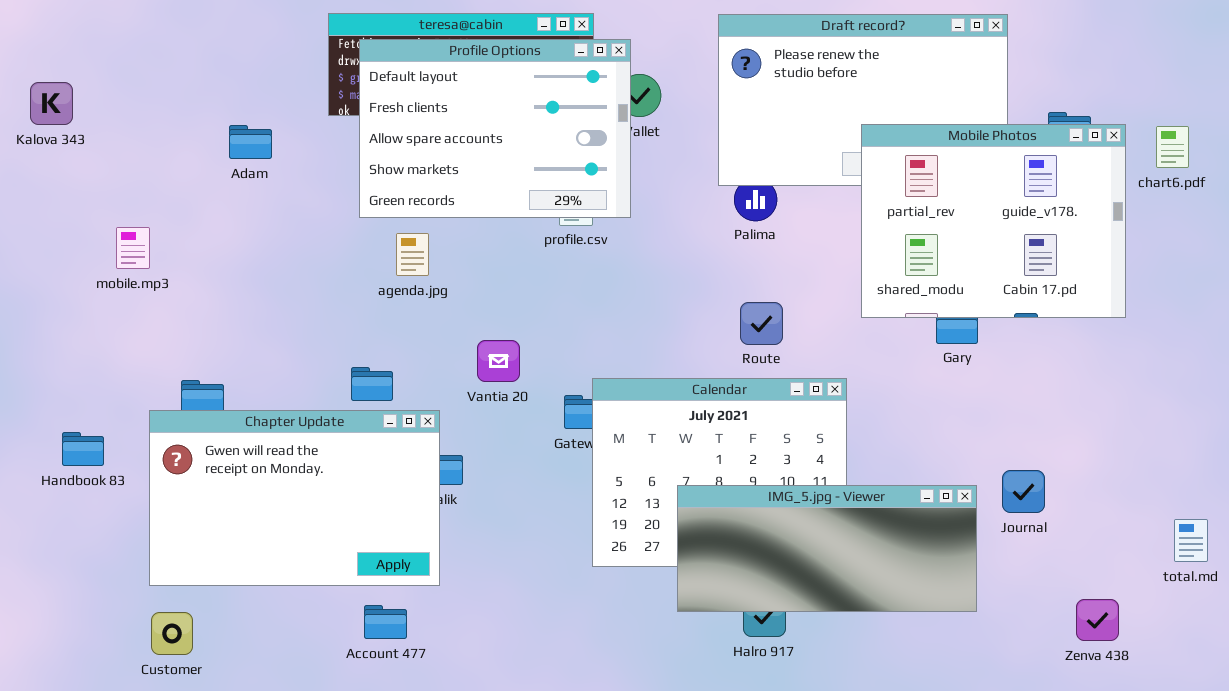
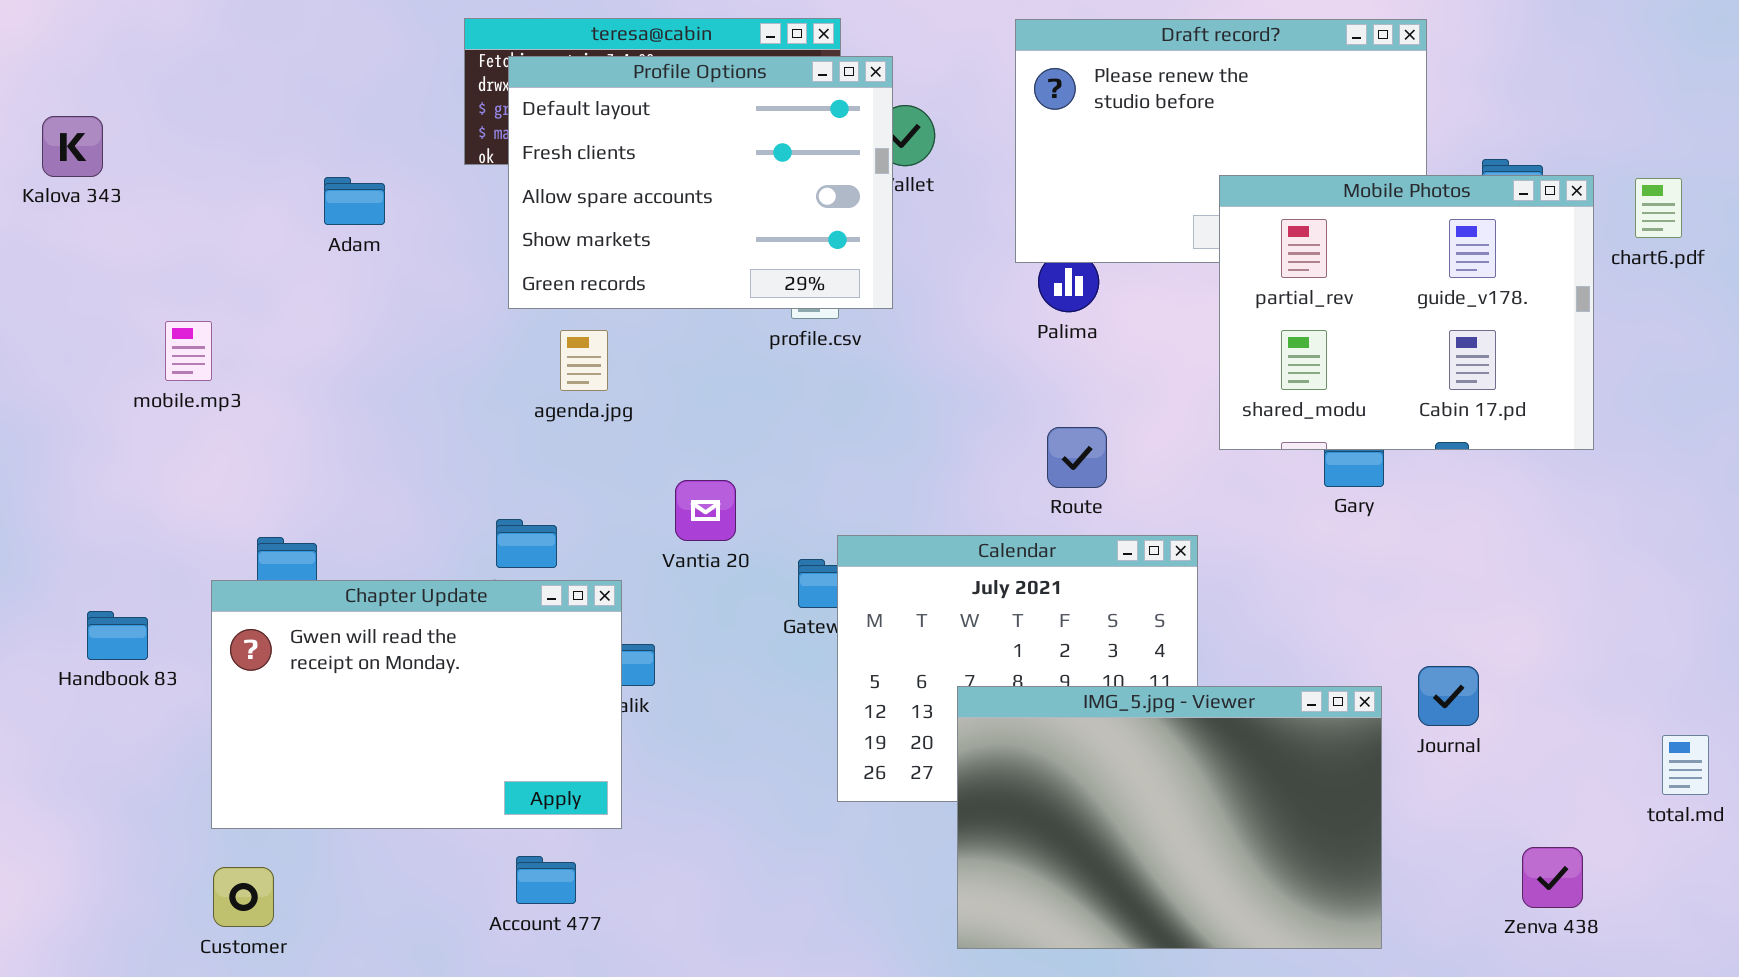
IMG_5.jpg - Viewer: [677,485,977,612] -> [957,686,1382,949], resized

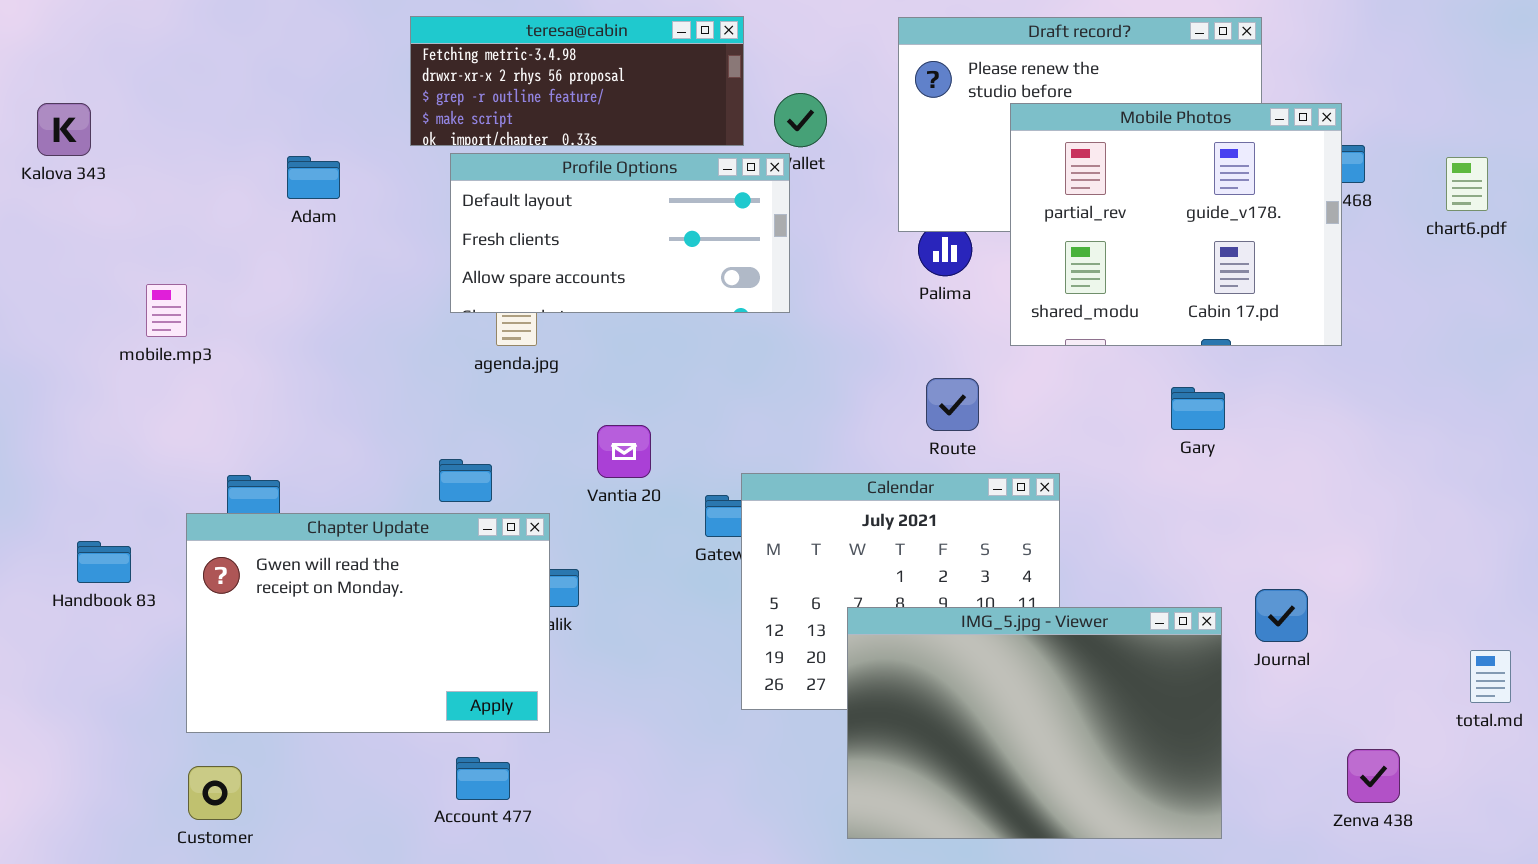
Profile Options: [508,56,893,309] -> [450,153,790,313], moved, resized
Mobile Photos: [1219,175,1594,450] -> [1010,103,1342,346], moved

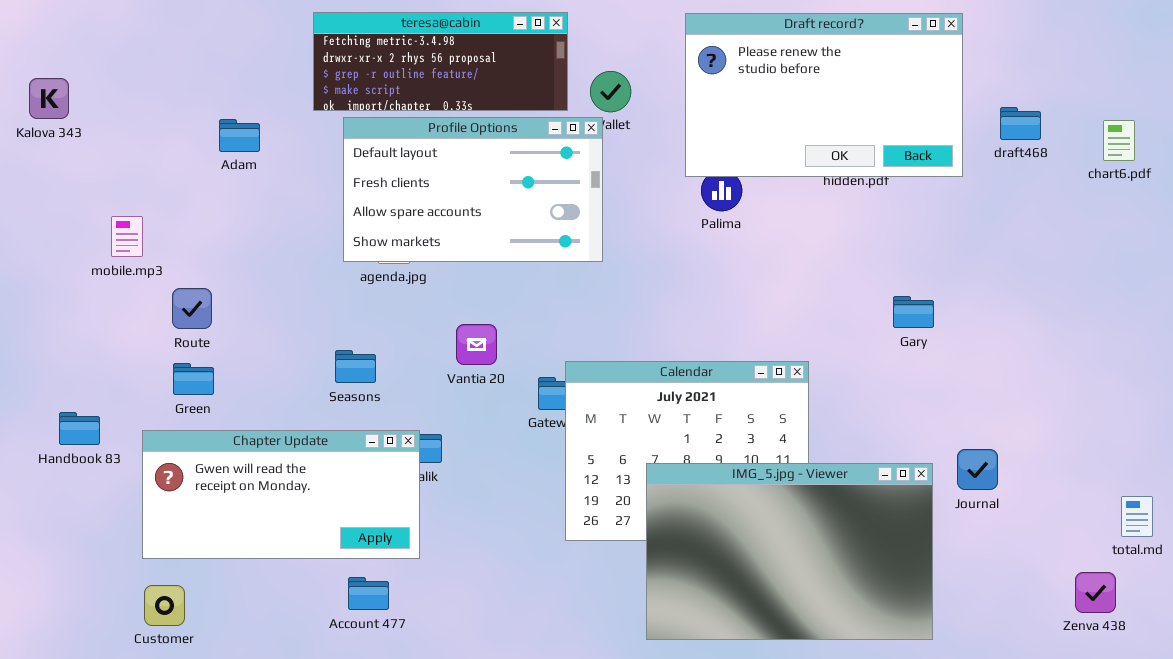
Mobile Photos: [1010,103,1342,346] -> none, closed
Profile Options: [450,153,790,313] -> [343,117,603,262], resized
Route: [926,378,979,431] -> [172,288,212,329], moved
Chapter Update: [186,513,550,733] -> [142,430,420,559], resized
Zenva 438: [1347,749,1400,803] -> [1075,572,1116,613], moved

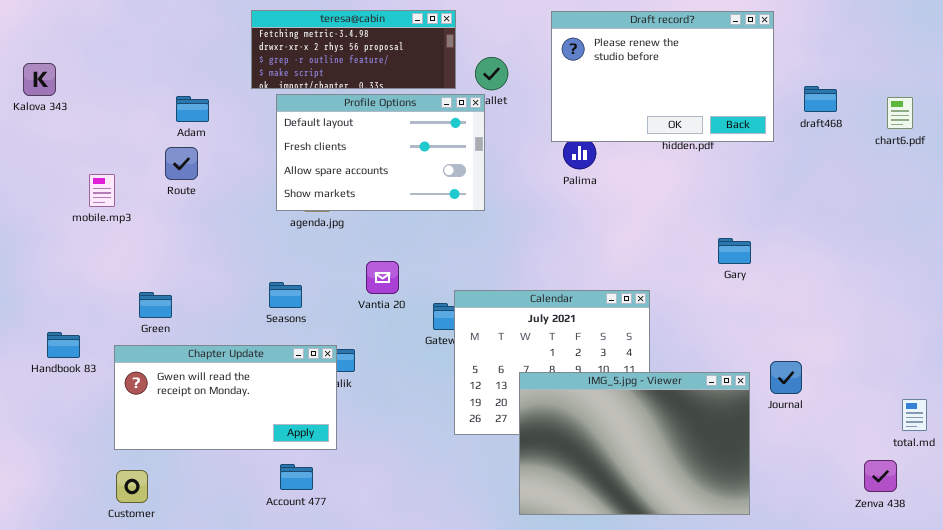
Route: [172,288,212,329] -> [165,147,198,180], moved

